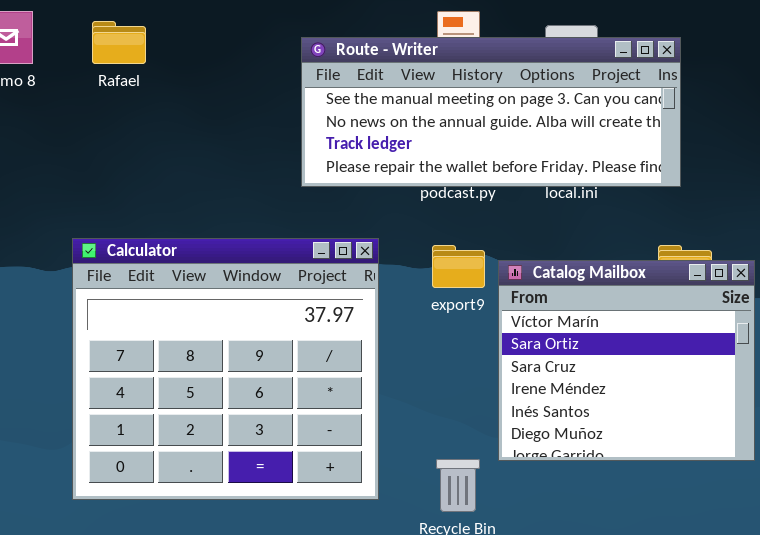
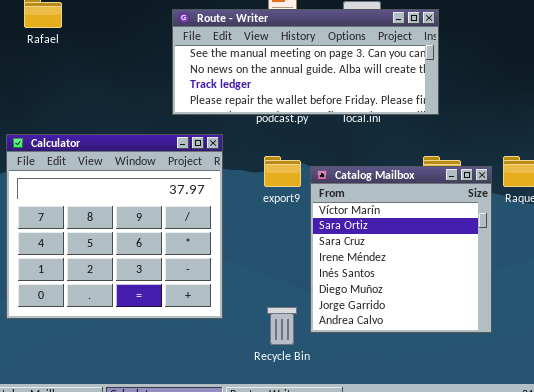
Calculator: [72,238,379,500] -> [6,134,223,319], moved
Catalog Mailbox: [498,260,755,461] -> [310,166,492,333], resized

